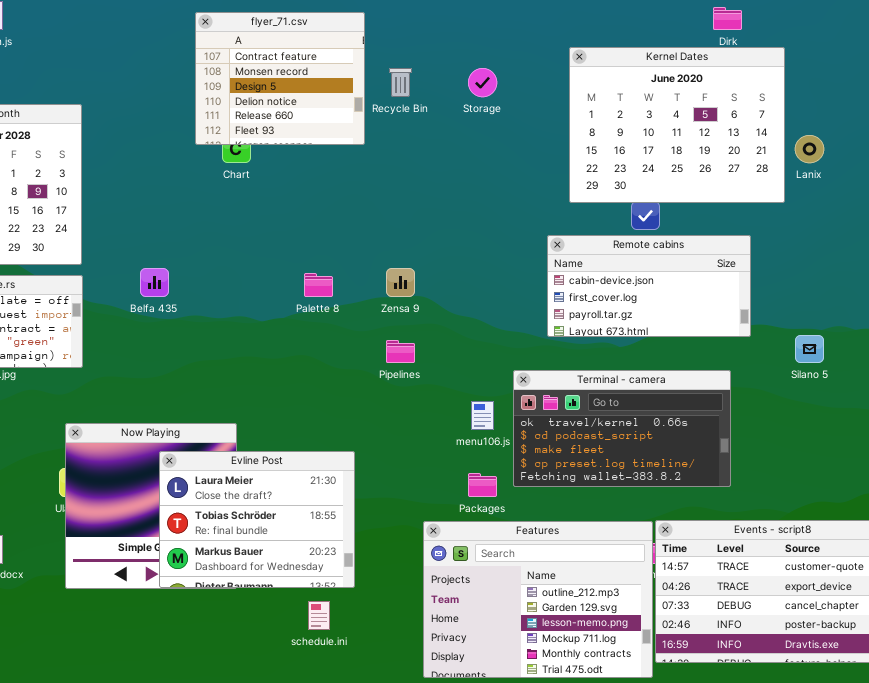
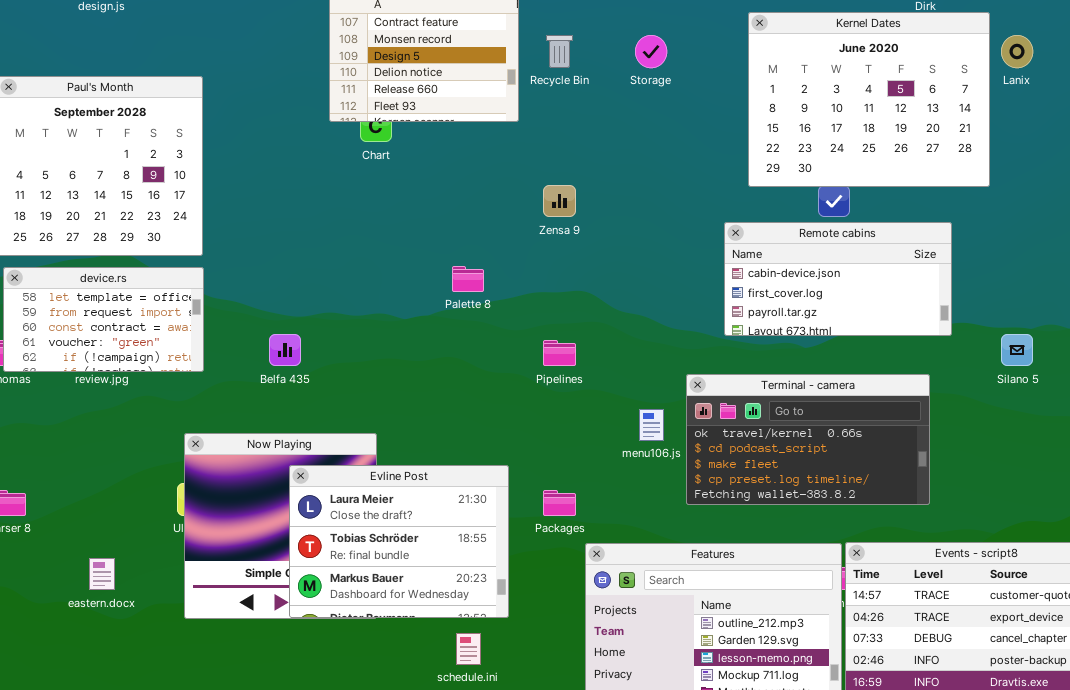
Lanix: [795,135,824,163] -> [1001,35,1033,68], moved
Belfa 435: [140,268,169,297] -> [269,334,301,366], moved
Zensa 9: [386,268,415,297] -> [543,185,576,217], moved
Packages: [468,473,497,497] -> [543,490,576,516], moved

